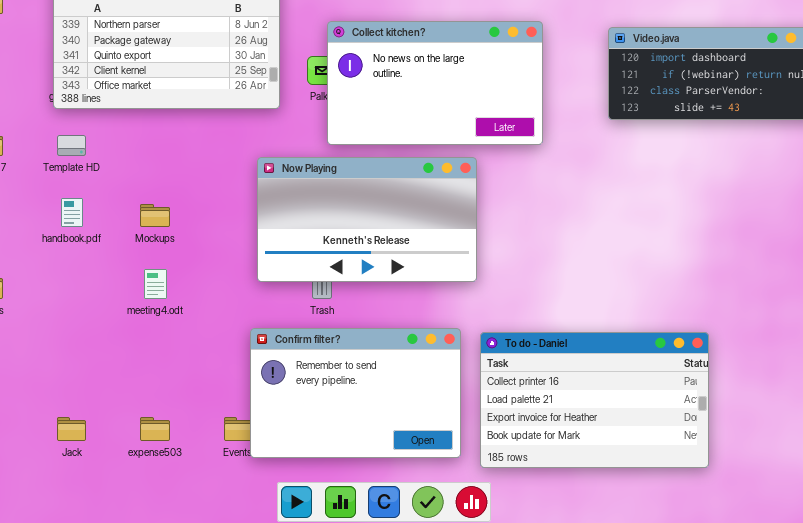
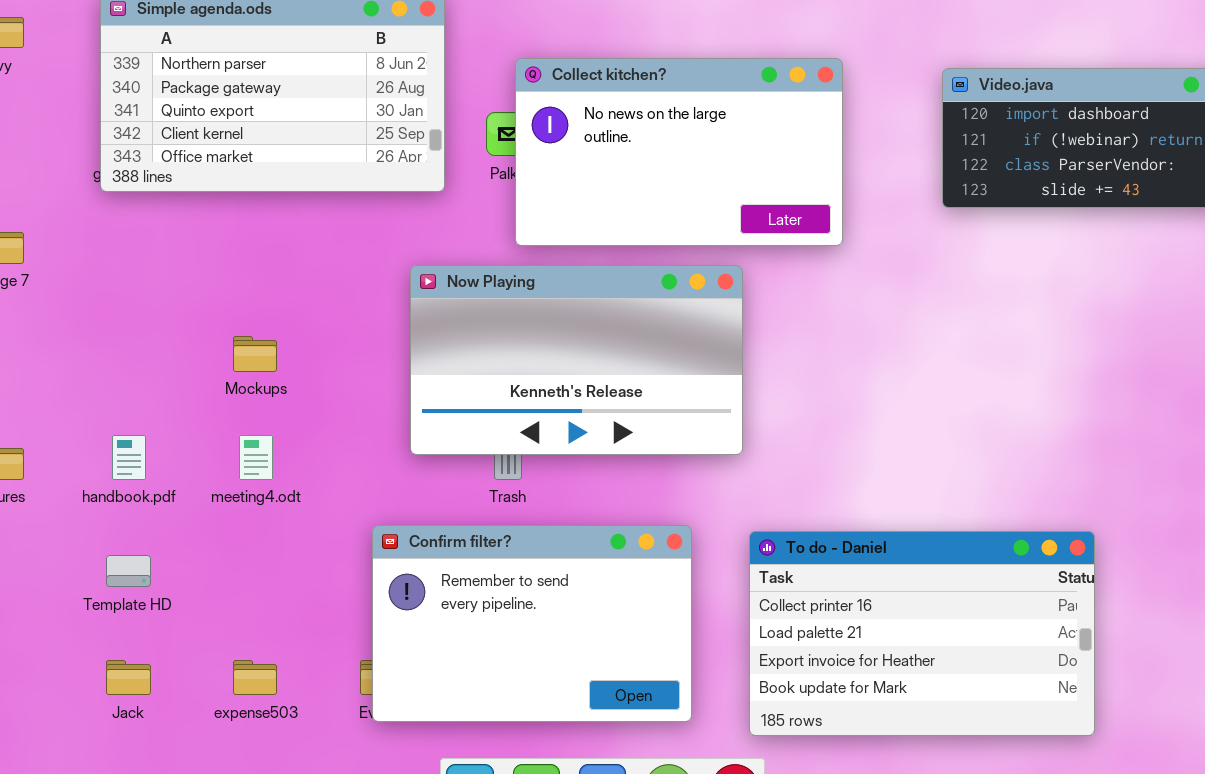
Template HD: [57,135,86,156] -> [106,555,151,587], moved
handbook.pdf: [61,198,83,227] -> [112,435,146,480], moved
Confirm filter?: [250,328,461,458] -> [372,525,692,722], moved

